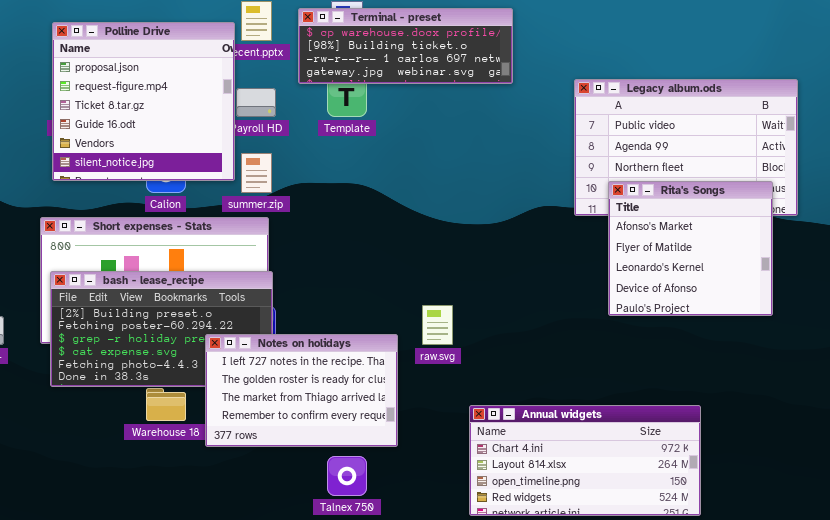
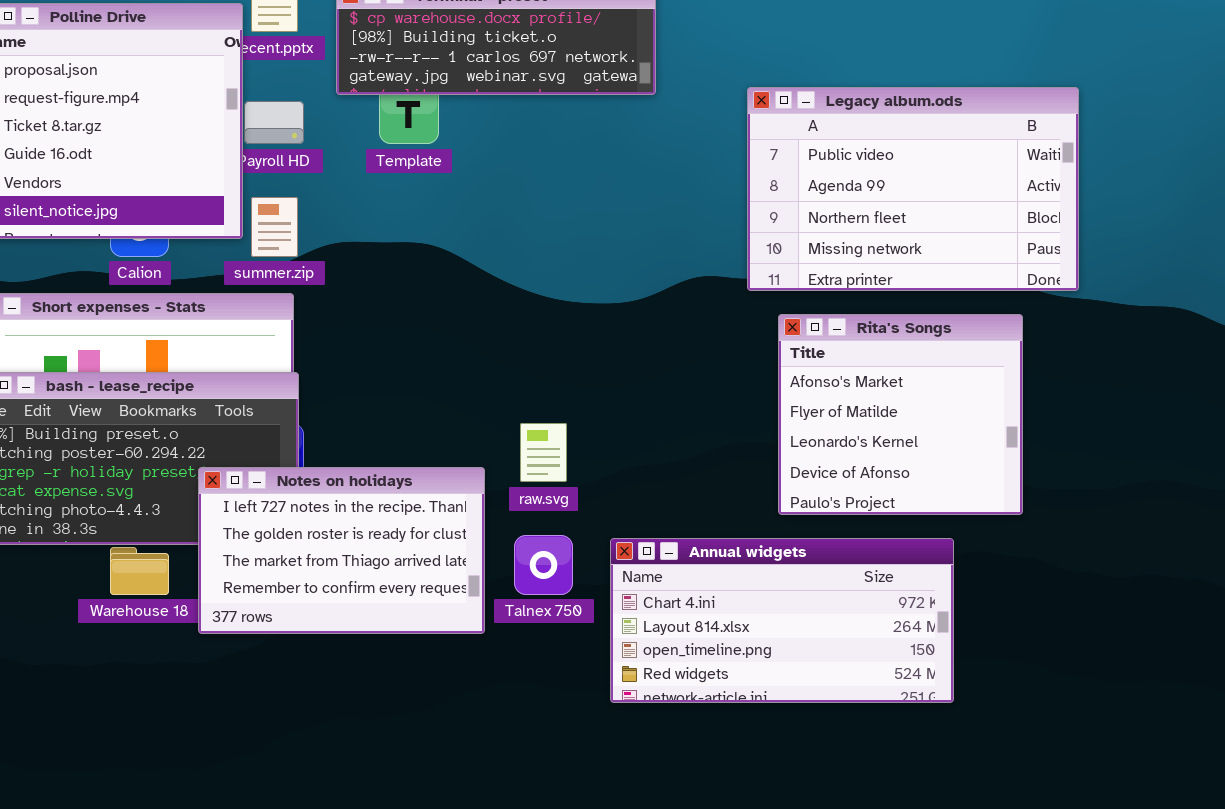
Rita's Songs: [608,181,773,316] -> [778,314,1023,515], moved
Annual widgets: [469,405,701,516] -> [610,538,954,703], moved
Talnex 750: [327,456,367,496] -> [514,535,573,595], moved

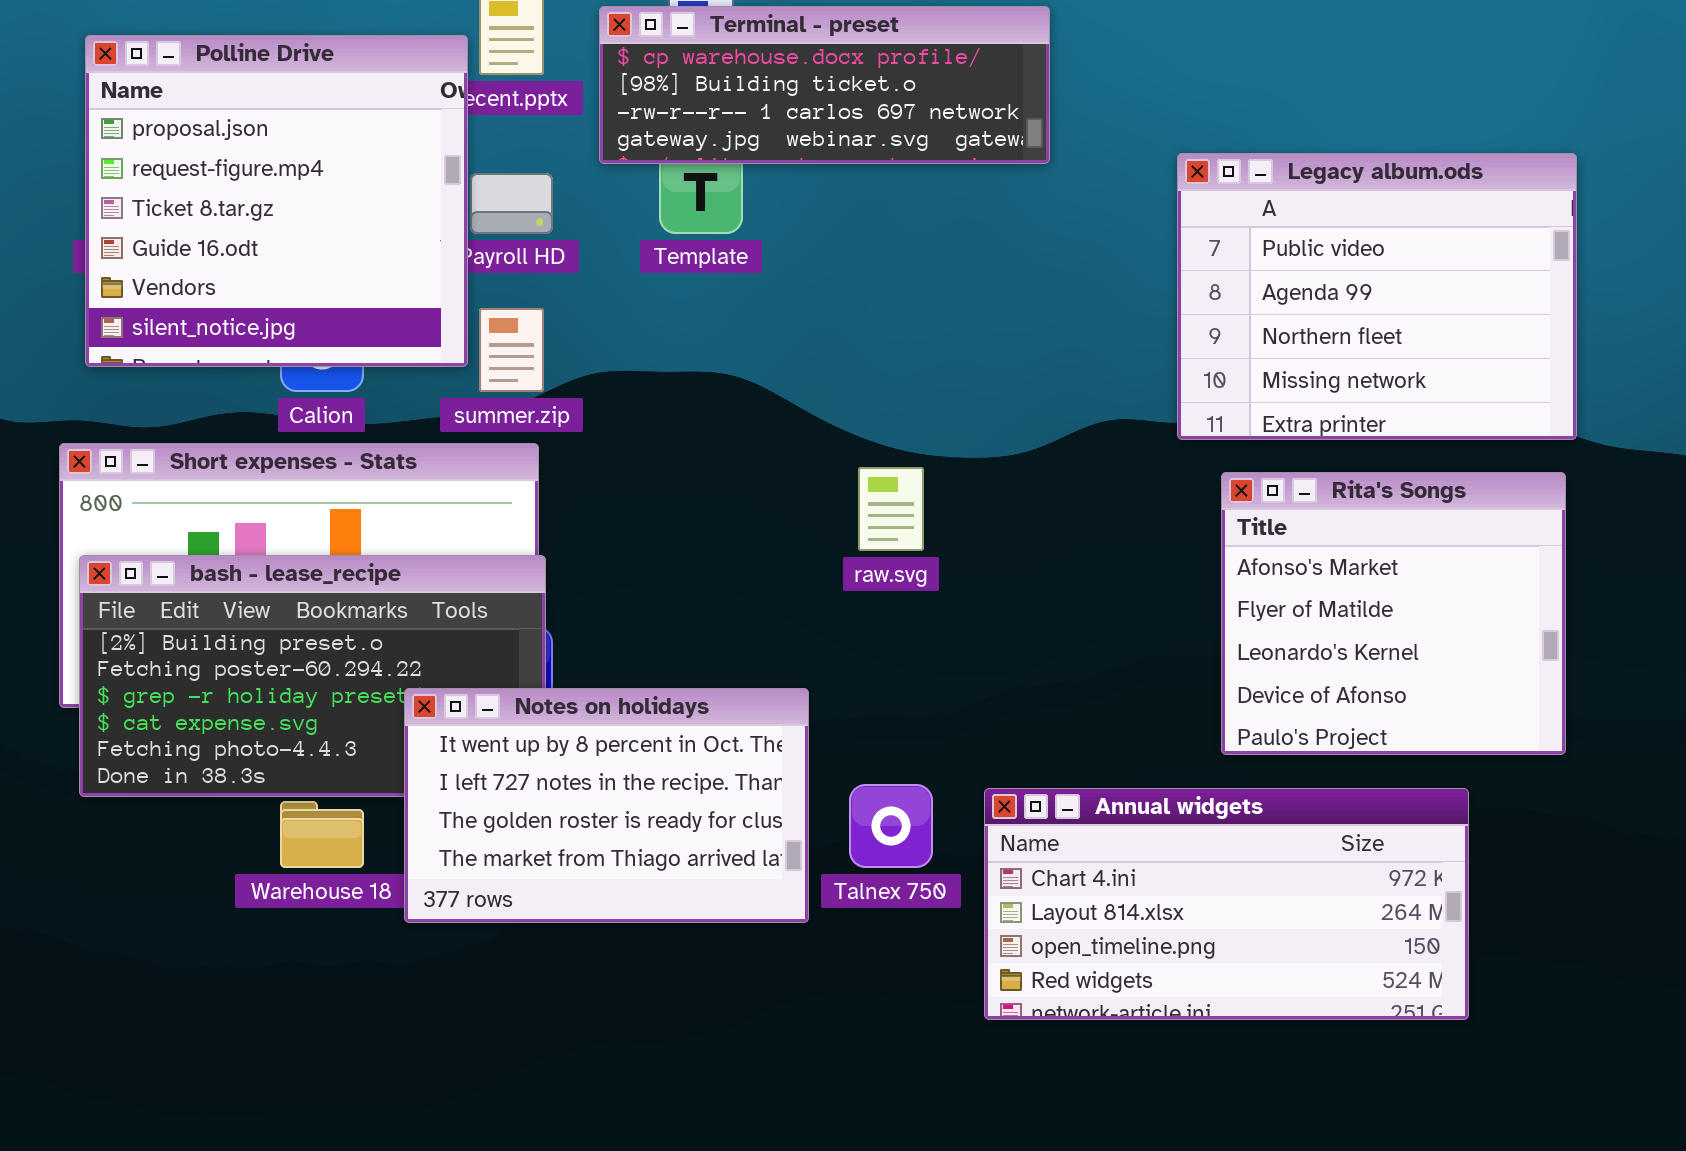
Legacy album.ods: [747,87,1079,291] -> [1177,153,1577,440], resized
raw.svg: [520,423,567,482] -> [858,467,924,551], moved
Notes on holidays: [198,467,485,634] -> [404,688,809,923], scrolled up 1 row

